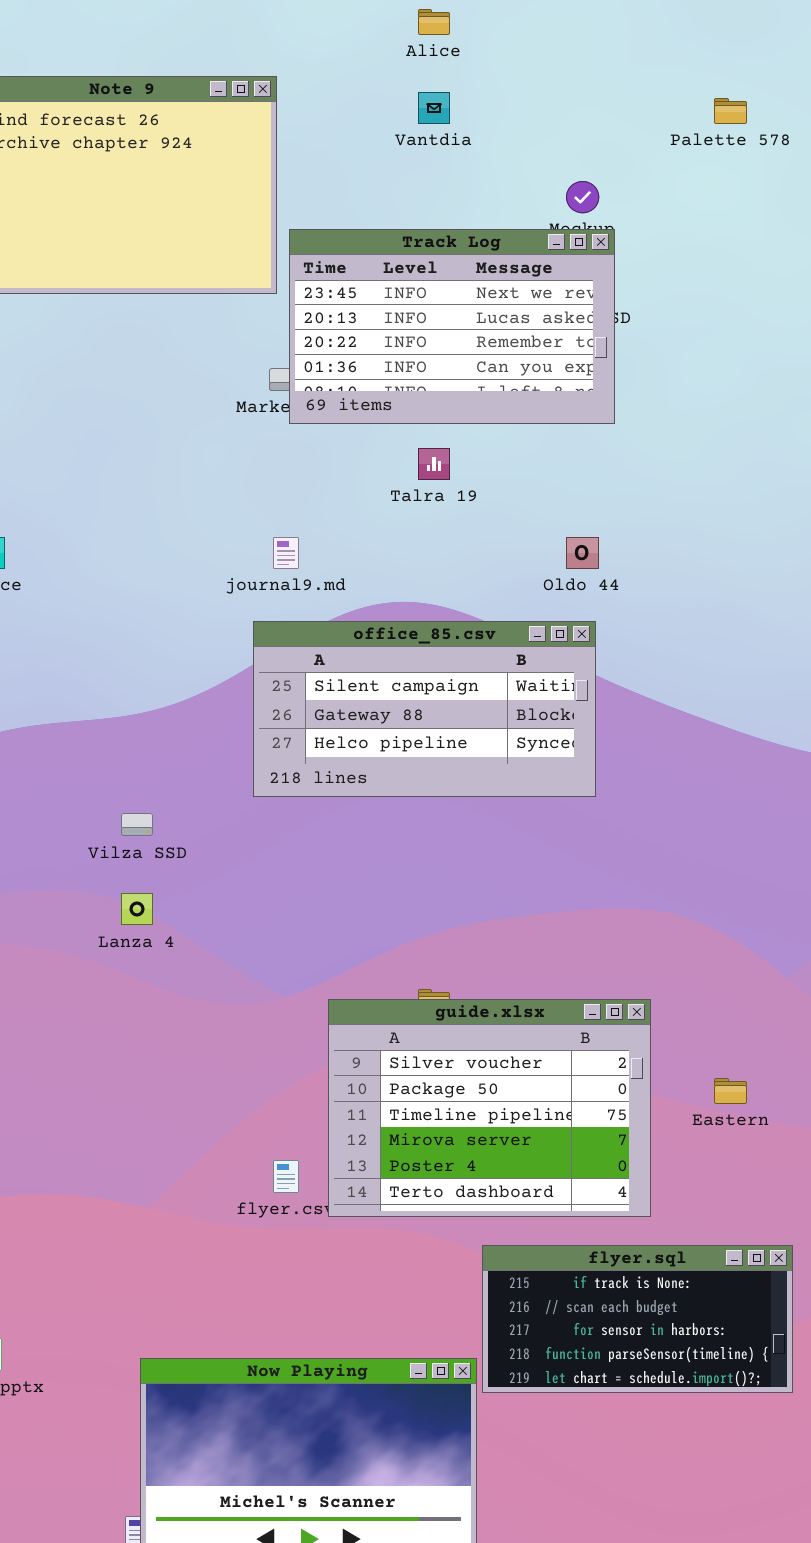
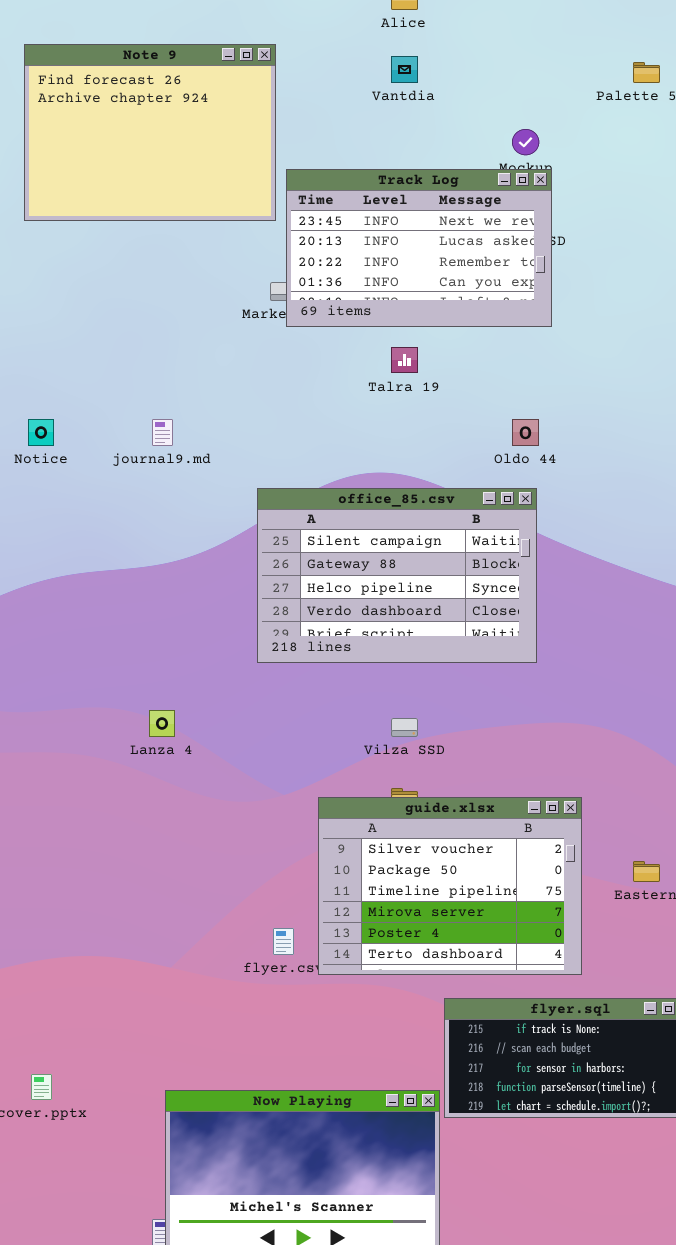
journal9.md: [273,537,299,569] -> [152,419,173,446], moved
office_85.csv: [253,621,596,797] -> [257,488,537,663], resized
Vilza SSD: [121,813,153,836] -> [391,718,418,737], moved

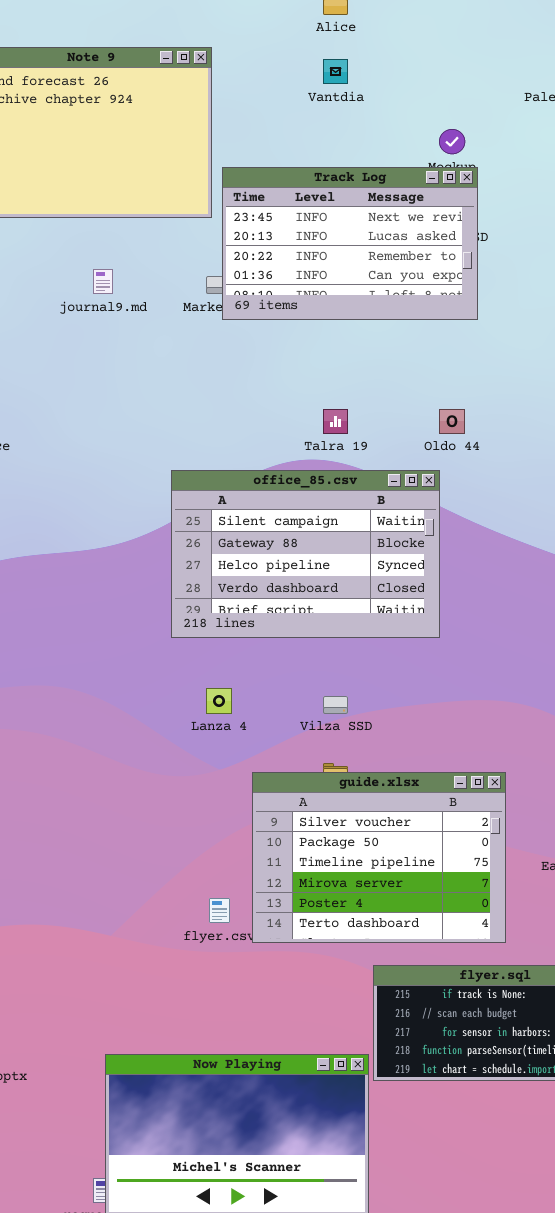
Talra 19: [391,347,418,373] -> [323,409,348,434], moved
journal9.md: [152,419,173,446] -> [93,269,113,294], moved
office_85.csv: [257,488,537,663] -> [171,470,440,638], moved
Lanza 4: [149,710,175,737] -> [206,688,232,714], moved

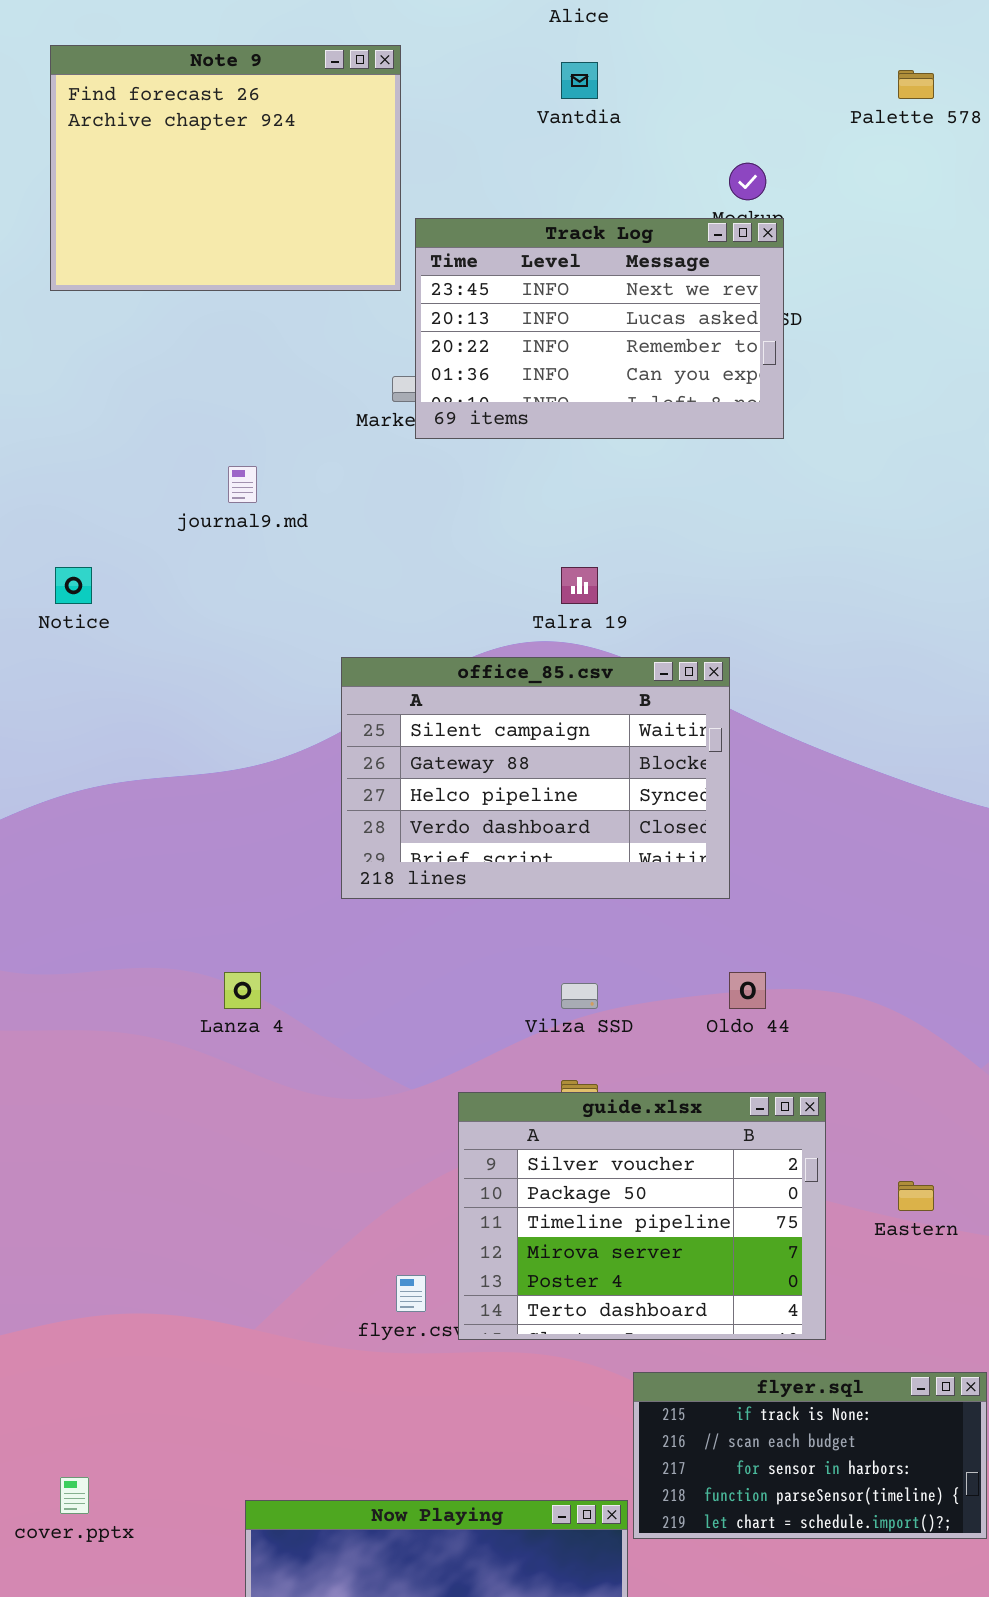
journal9.md: [93,269,113,294] -> [228,466,257,503], moved
Oldo 44: [439,409,465,434] -> [729,972,766,1009], moved
Lanza 4: [206,688,232,714] -> [224,972,261,1009], moved

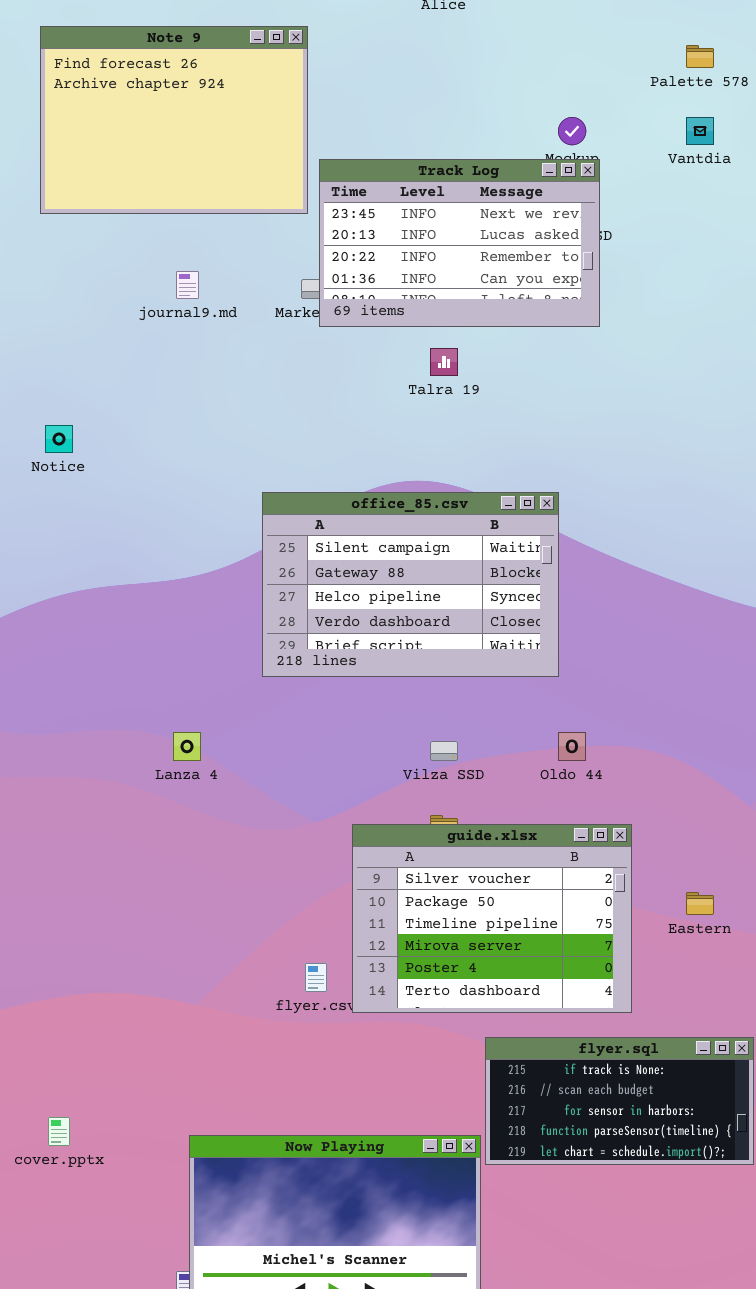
Vantdia: [561,62,598,99] -> [686,117,714,145], moved
journal9.md: [228,466,257,503] -> [176,271,199,299], moved
Talra 19: [561,567,598,604] -> [430,348,458,376], moved

